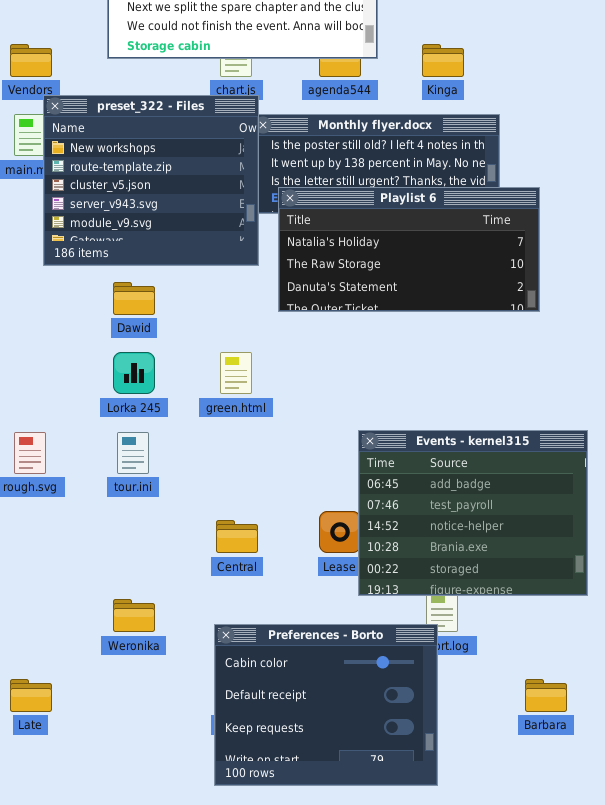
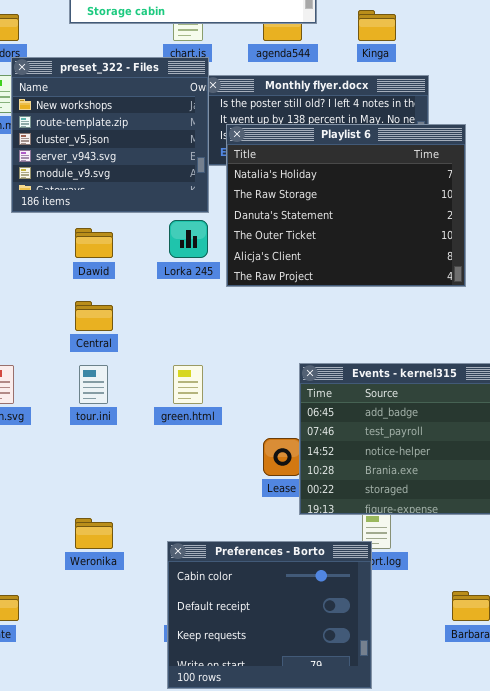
Playlist 6: [278,187,540,312] -> [226,124,466,287], moved, resized
Lorka 245: [113,352,155,394] -> [169,220,208,258], moved
green.html: [220,352,252,394] -> [173,365,203,404], moved
Central: [216,520,258,553] -> [75,301,113,331], moved

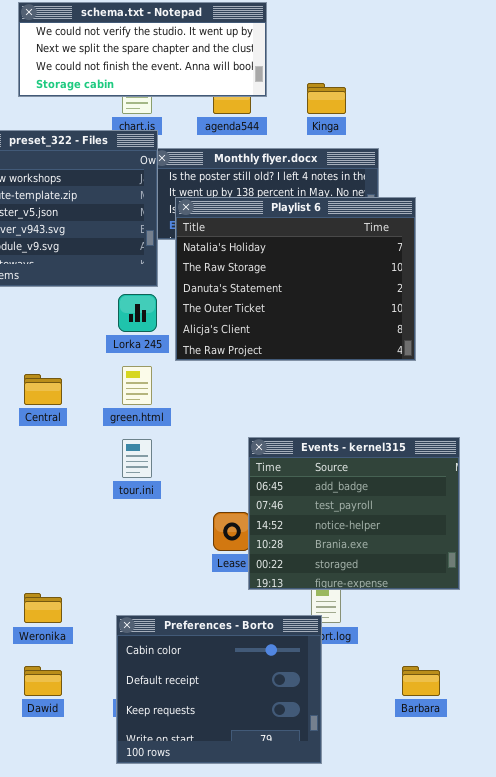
Dawid: [75,228,113,258] -> [24,666,62,696], moved
tour.ini: [79,365,108,404] -> [122,439,152,478], moved
green.html: [173,365,203,404] -> [122,366,152,405], moved

